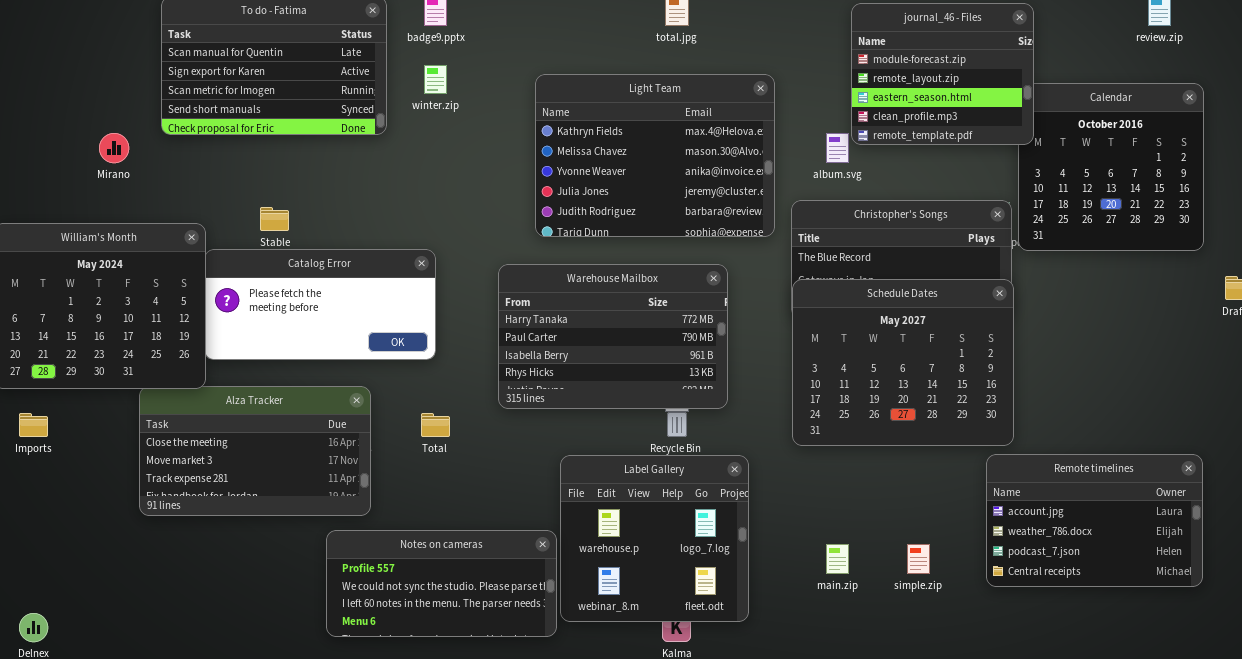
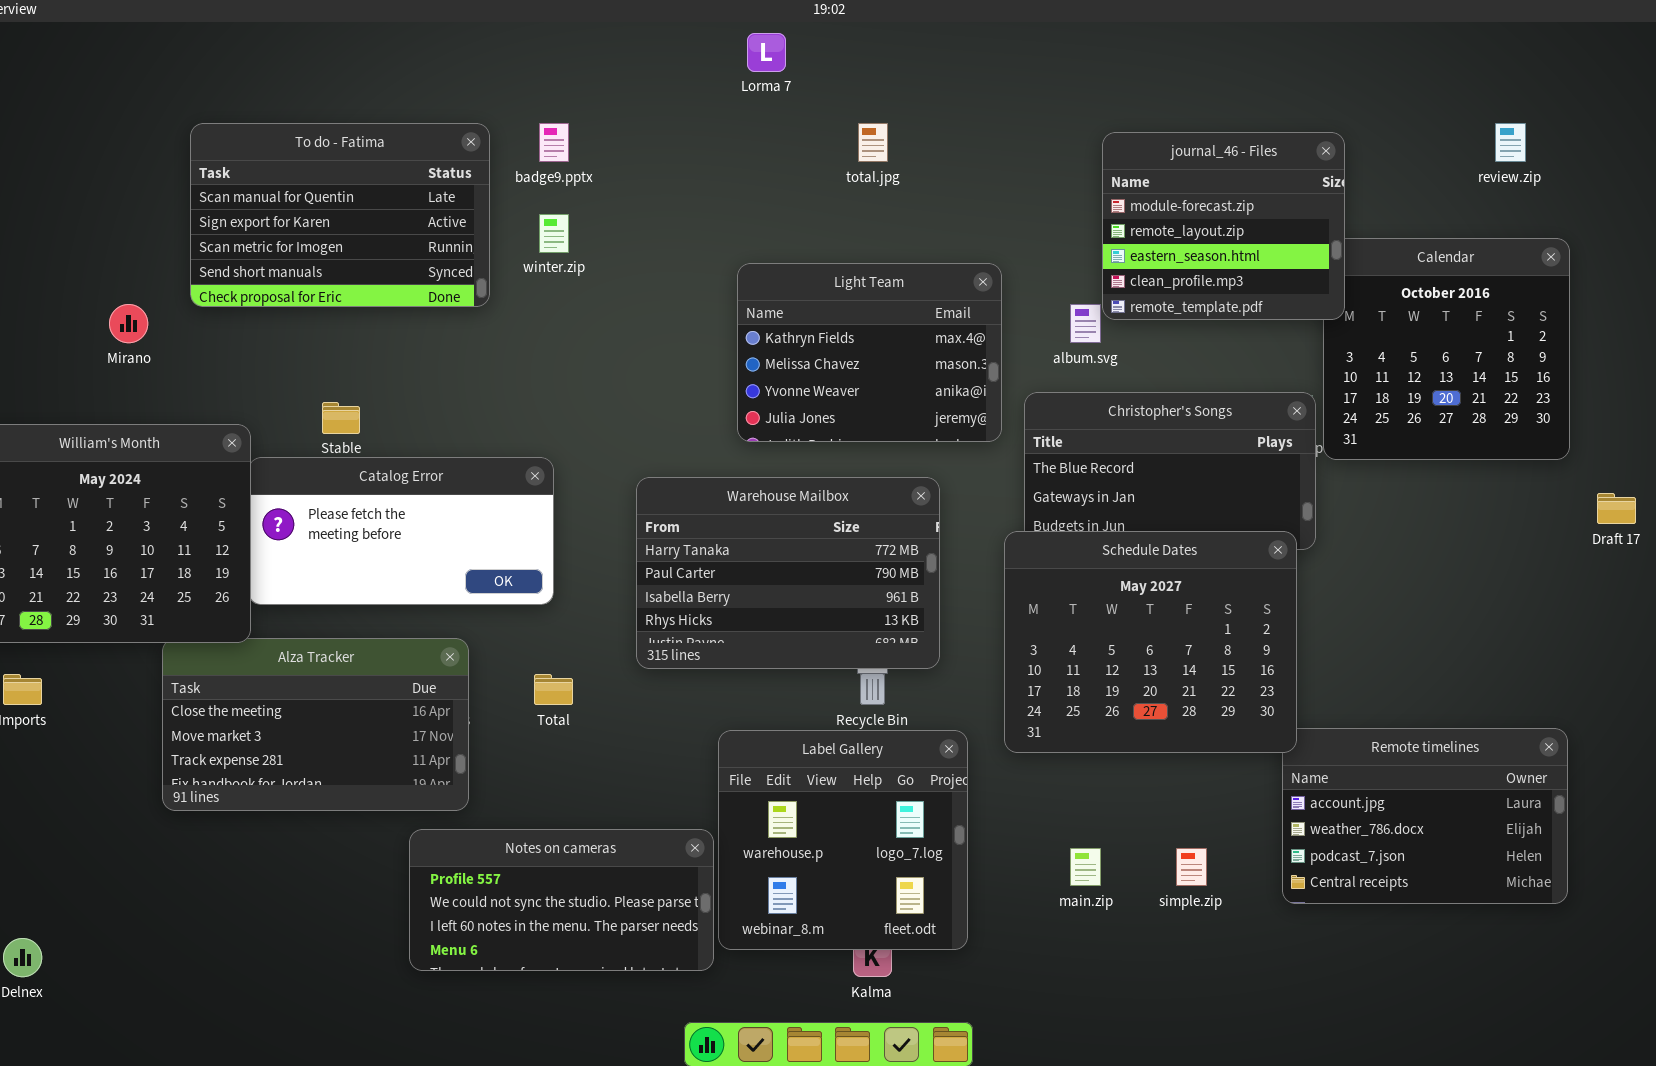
Light Team: [535,74,775,237] -> [737,263,1002,442], resized
Schedule Dates: [792,279,1014,446] -> [1004,531,1297,753], moved

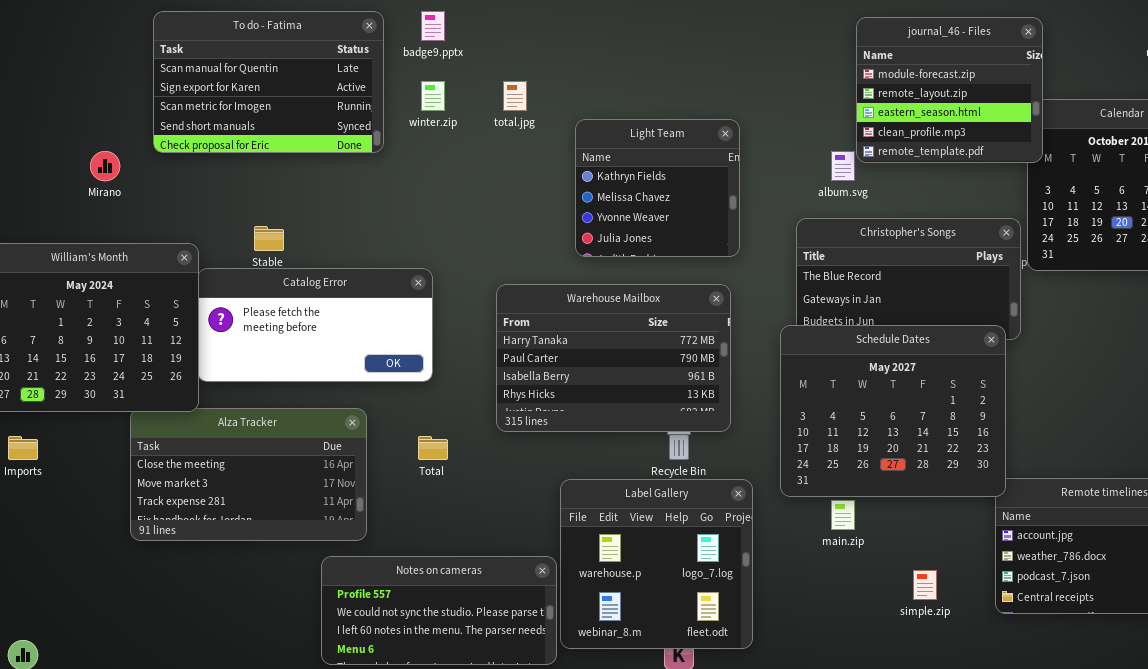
total.jpg: [858,123,888,162] -> [503,81,527,111], moved
Light Team: [737,263,1002,442] -> [575,119,740,257], resized
main.zip: [1070,848,1101,886] -> [831,500,855,530], moved

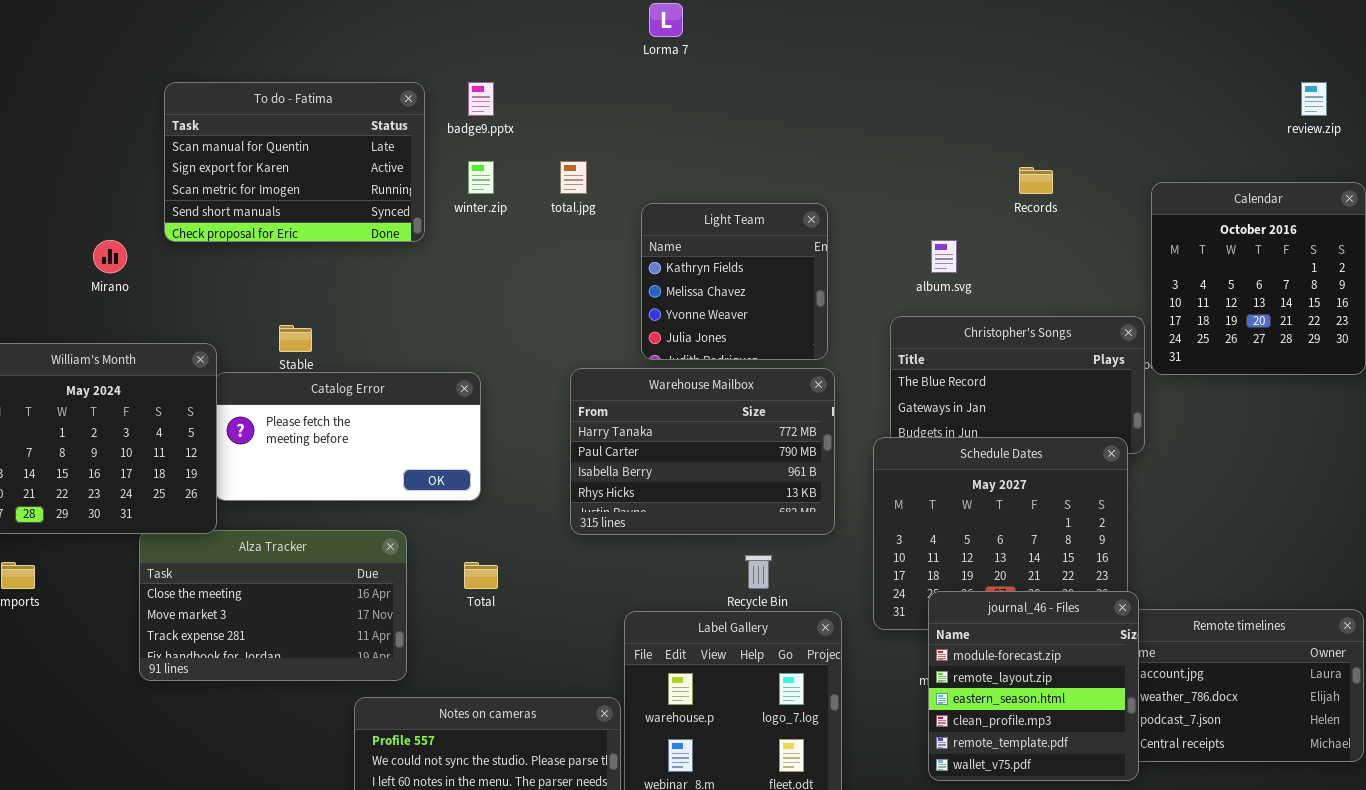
journal_46 - Files: [856,17,1043,163] -> [928,591,1139,781], moved, resized
Warehouse Mailbox: [496,284,731,432] -> [570,368,835,535], moved

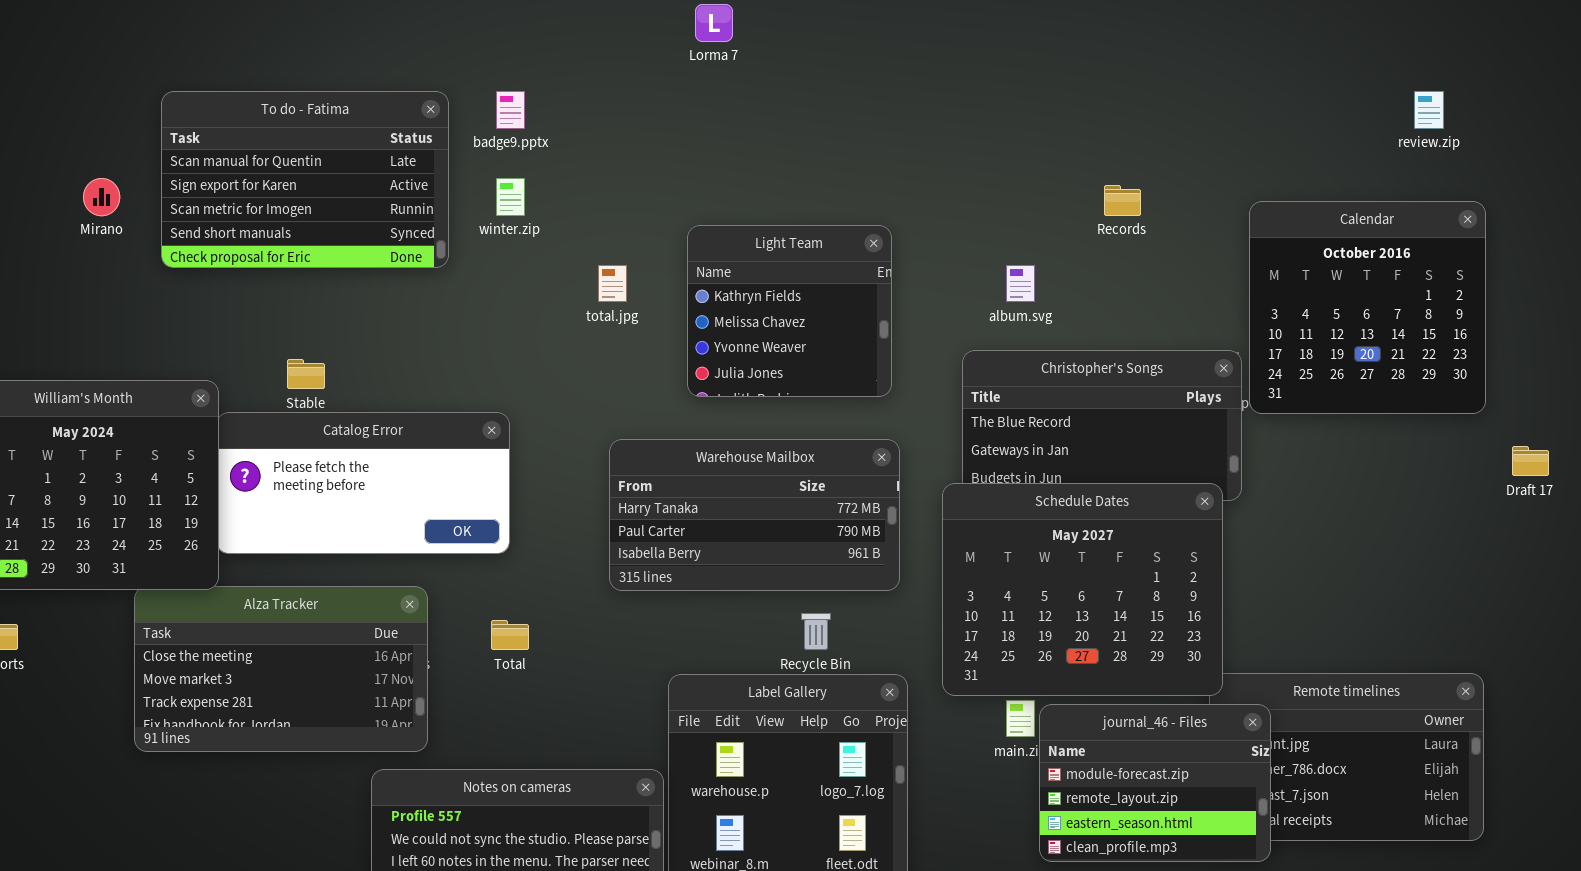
total.jpg: [560,161,587,194] -> [598,265,627,302], moved
Mirano: [93,240,127,273] -> [83,178,120,216], moved
Warehouse Mailbox: [570,368,835,535] -> [609,439,900,591], resized
journal_46 - Files: [928,591,1139,781] -> [1039,704,1271,862], moved, resized

